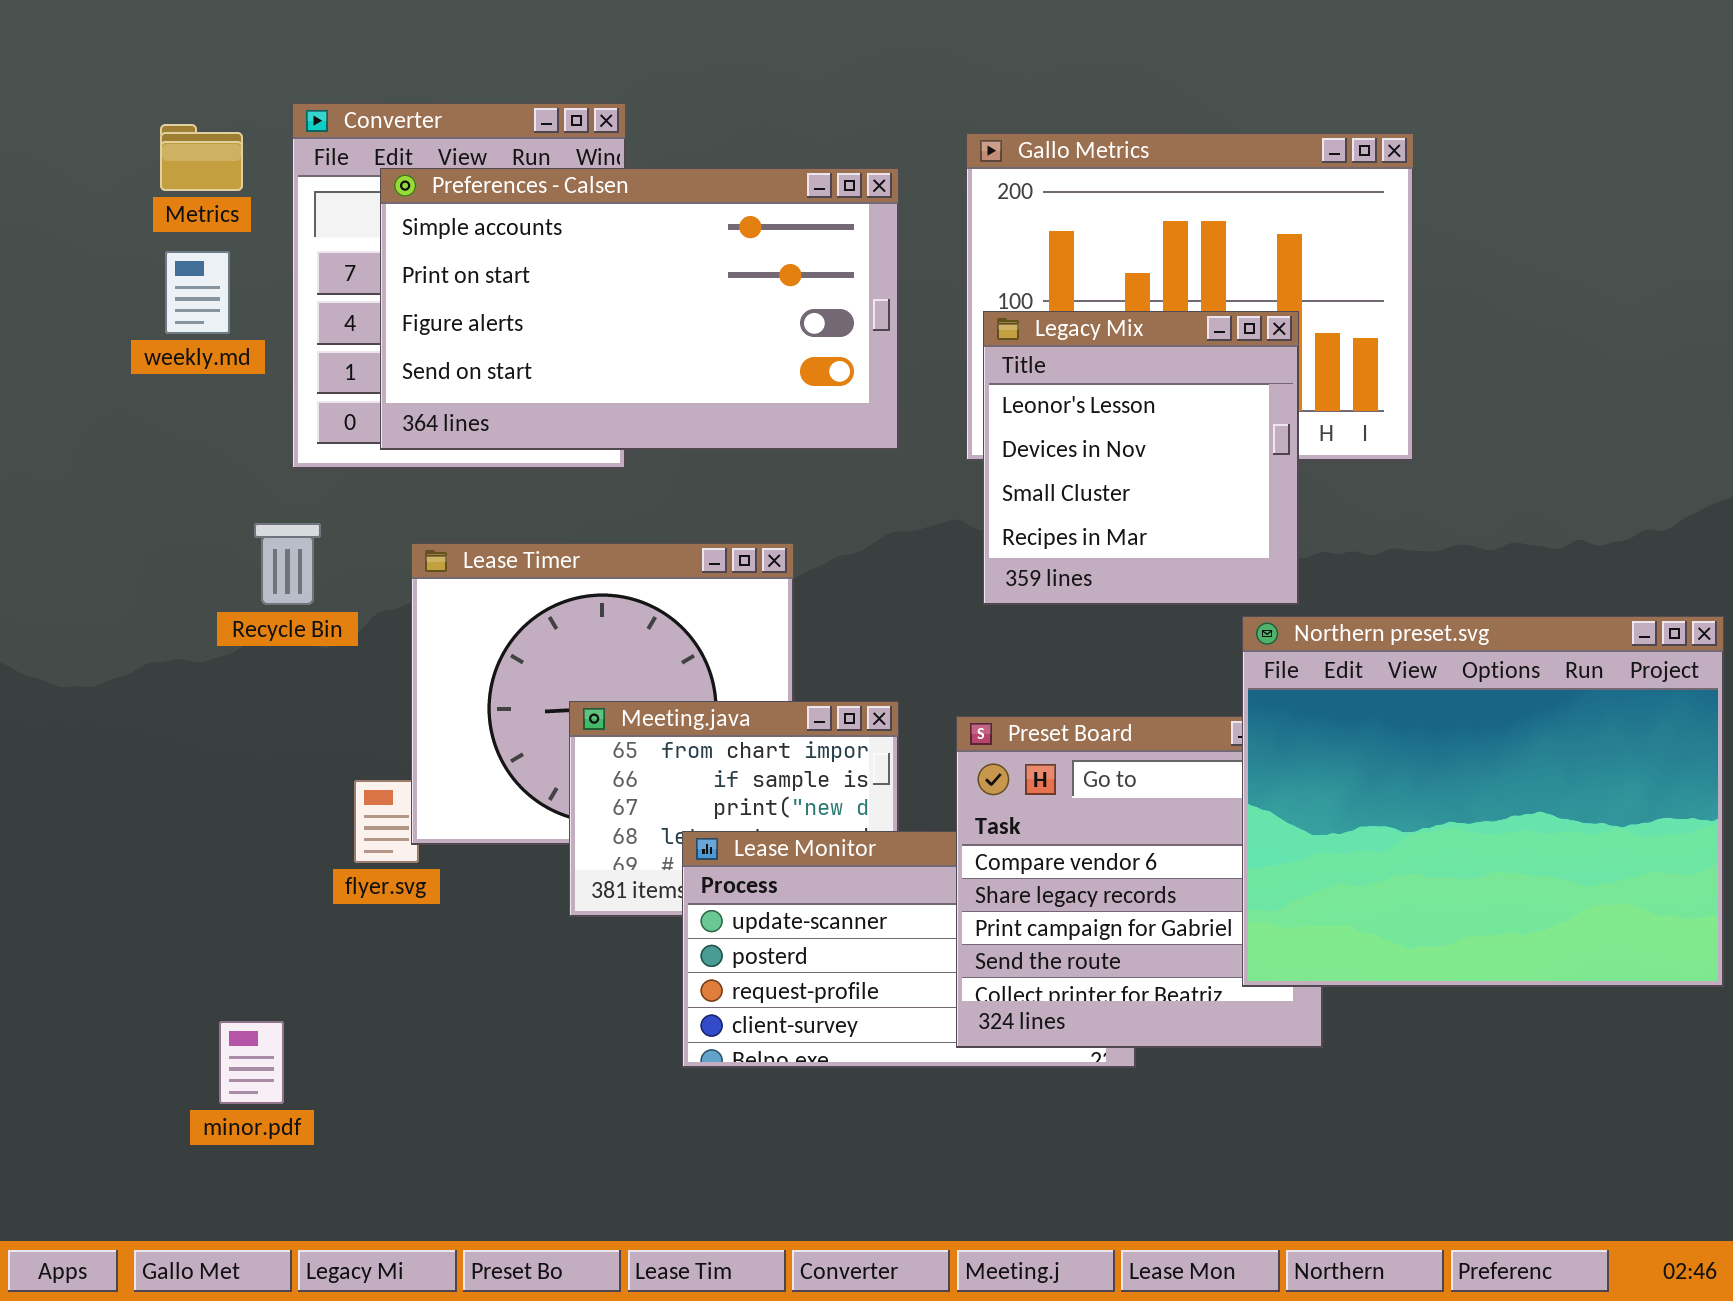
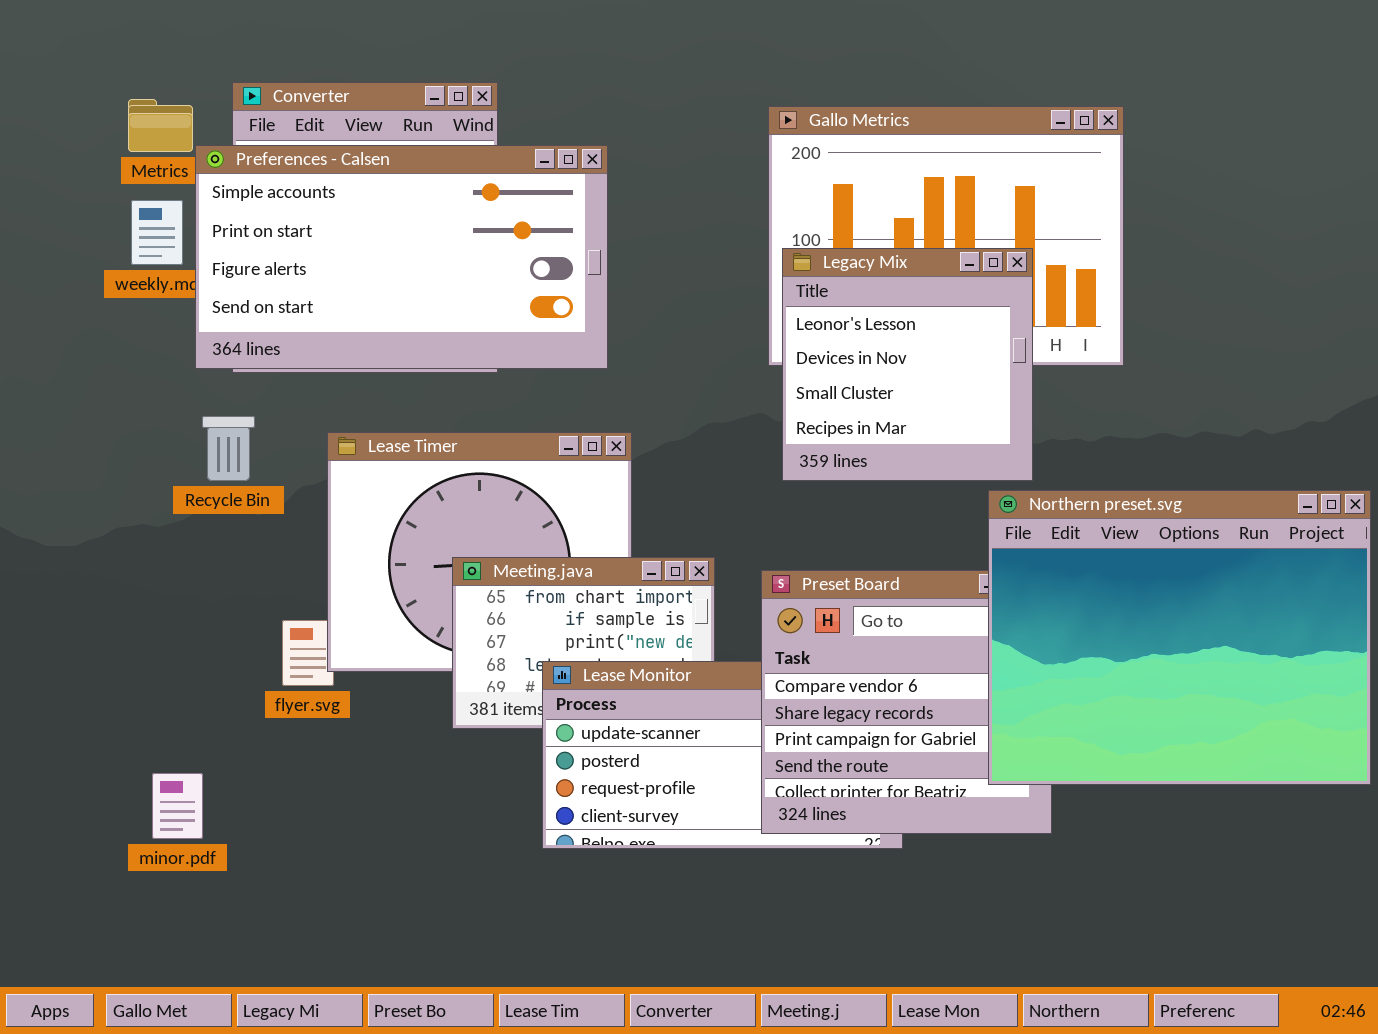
Preferences - Calsen: [380,168,899,450] -> [195,145,608,369], moved
minor.pdf: [219,1021,284,1104] -> [152,773,203,839], moved

